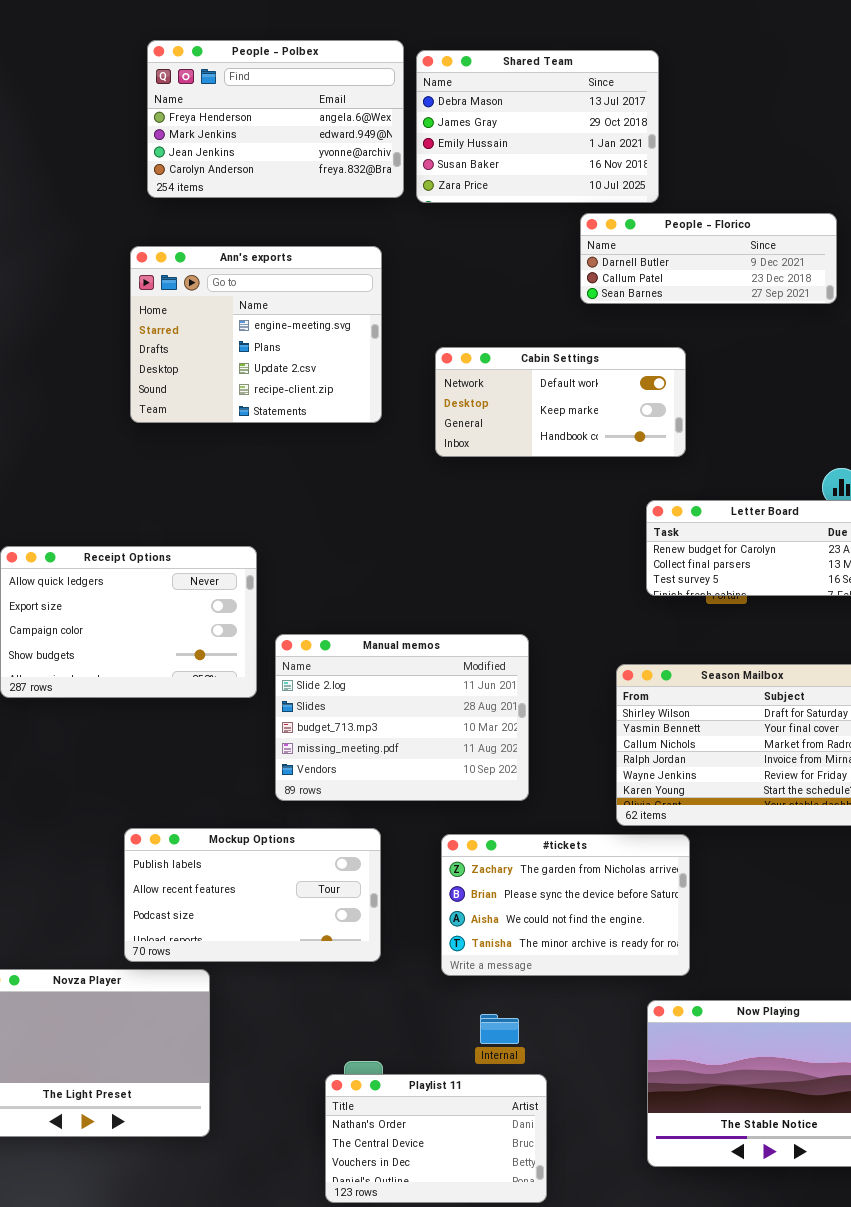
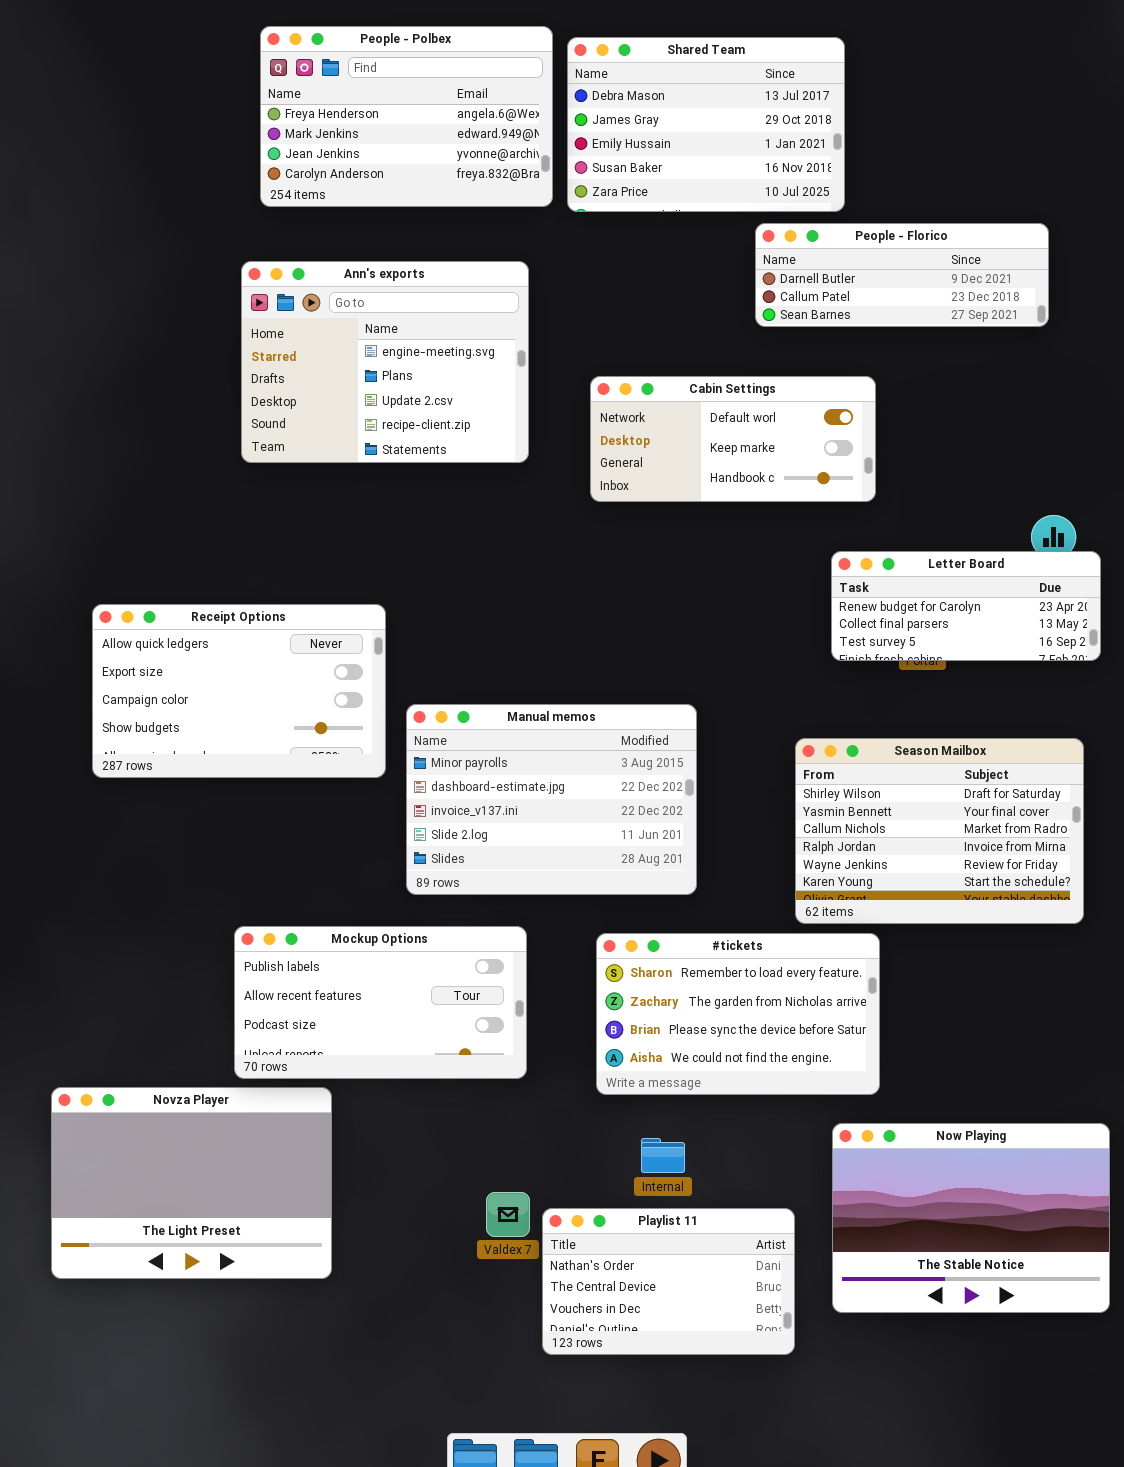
Manual memos: [275,634,529,801] -> [406,704,697,895], scrolled up 3 rows
#tickets: [441,834,690,976] -> [596,933,880,1095], scrolled up 1 row
Playlist 11: [325,1074,547,1203] -> [542,1208,795,1355], moved

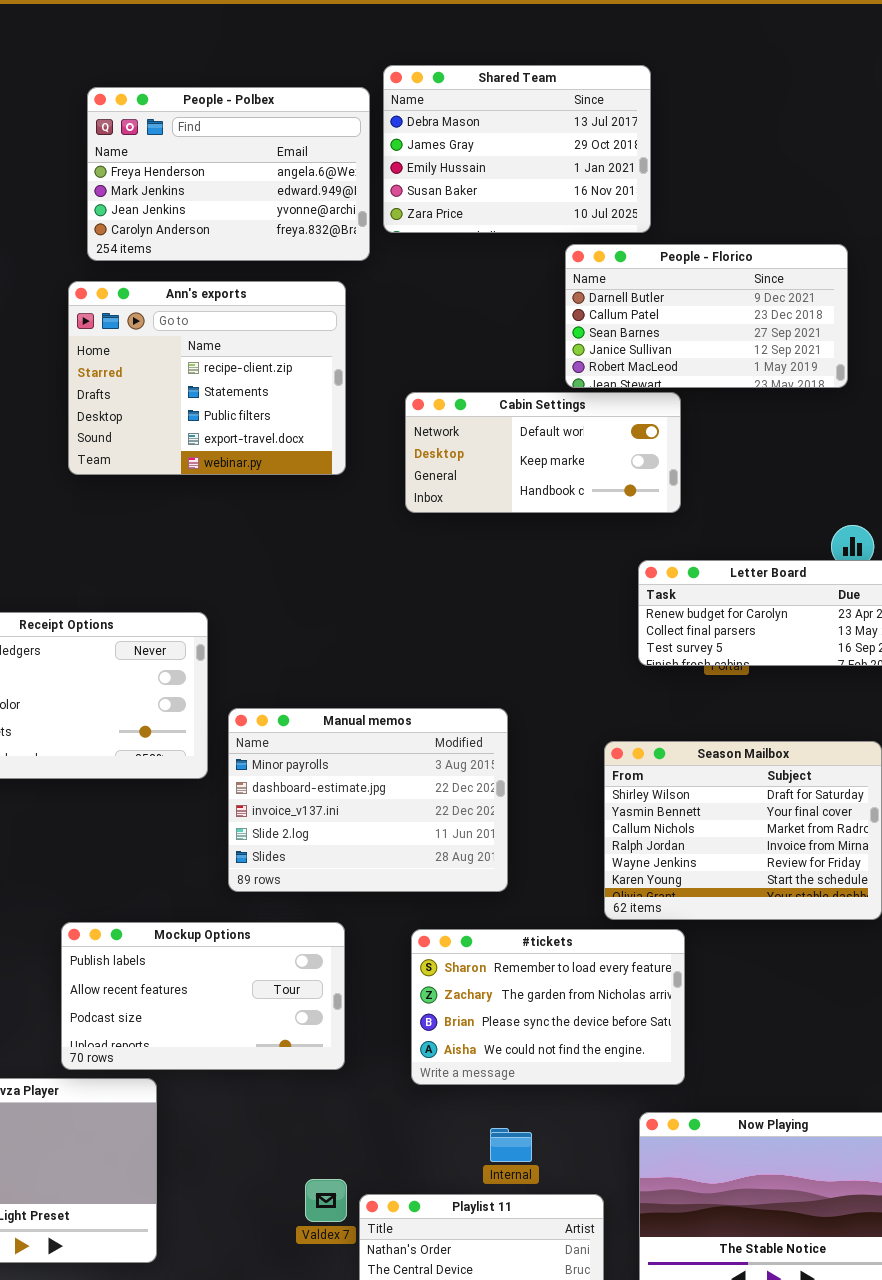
People - Polbex: [260,26,553,207] -> [87,87,370,261], moved
People - Florico: [755,223,1049,327] -> [565,244,848,388], resized
Ann's exports: [241,261,529,463] -> [68,281,346,475], scrolled down 3 rows
Internal: [641,1138,685,1173] -> [490,1128,532,1162], moved

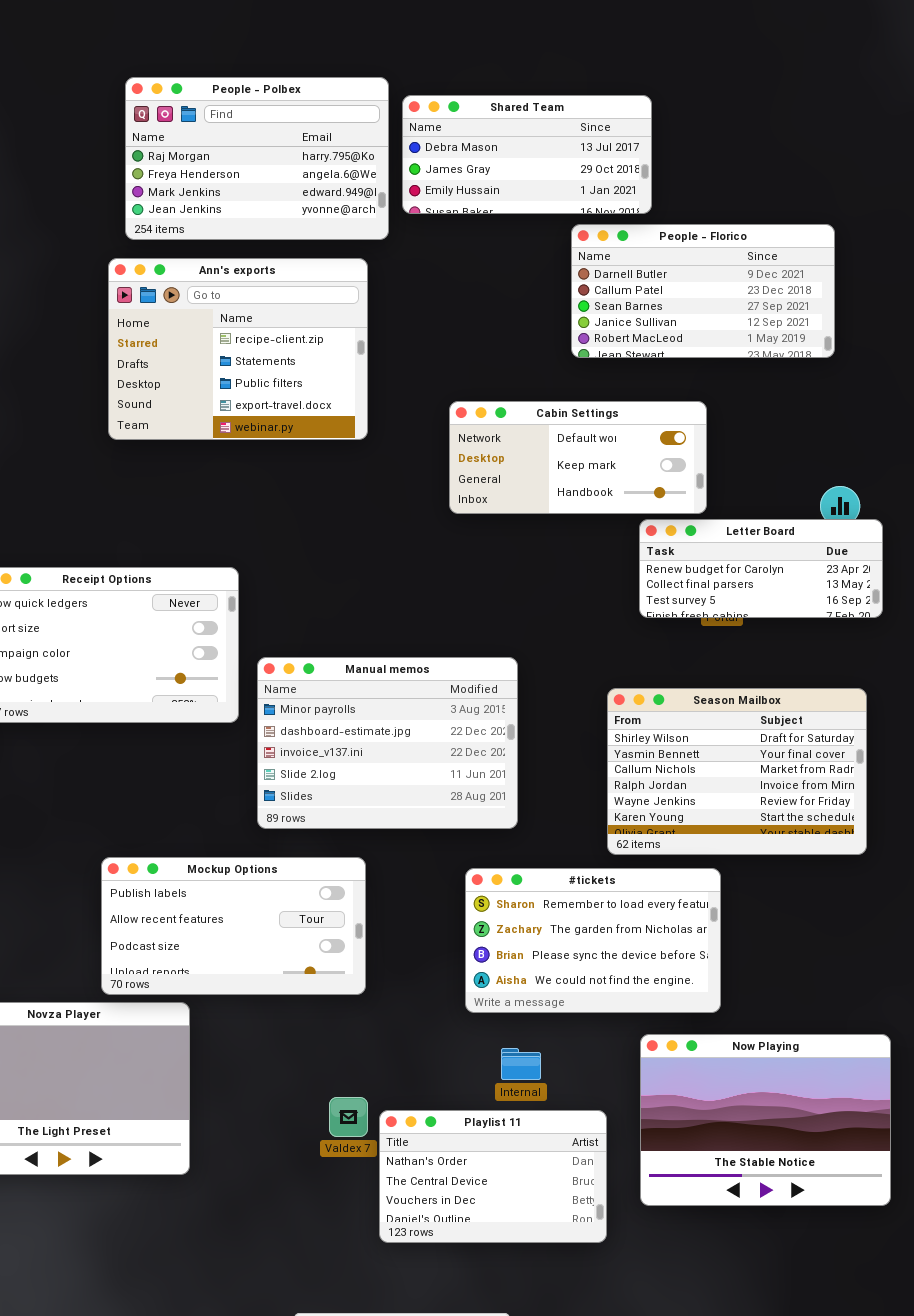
Shared Team: [383,65,651,233] -> [402,95,652,214], resized
People - Polbex: [87,87,370,261] -> [125,77,389,240], scrolled up 1 row
Cabin Settings: [405,392,681,513] -> [449,401,707,514], moved
#tickets: [411,929,685,1085] -> [465,868,721,1013], moved

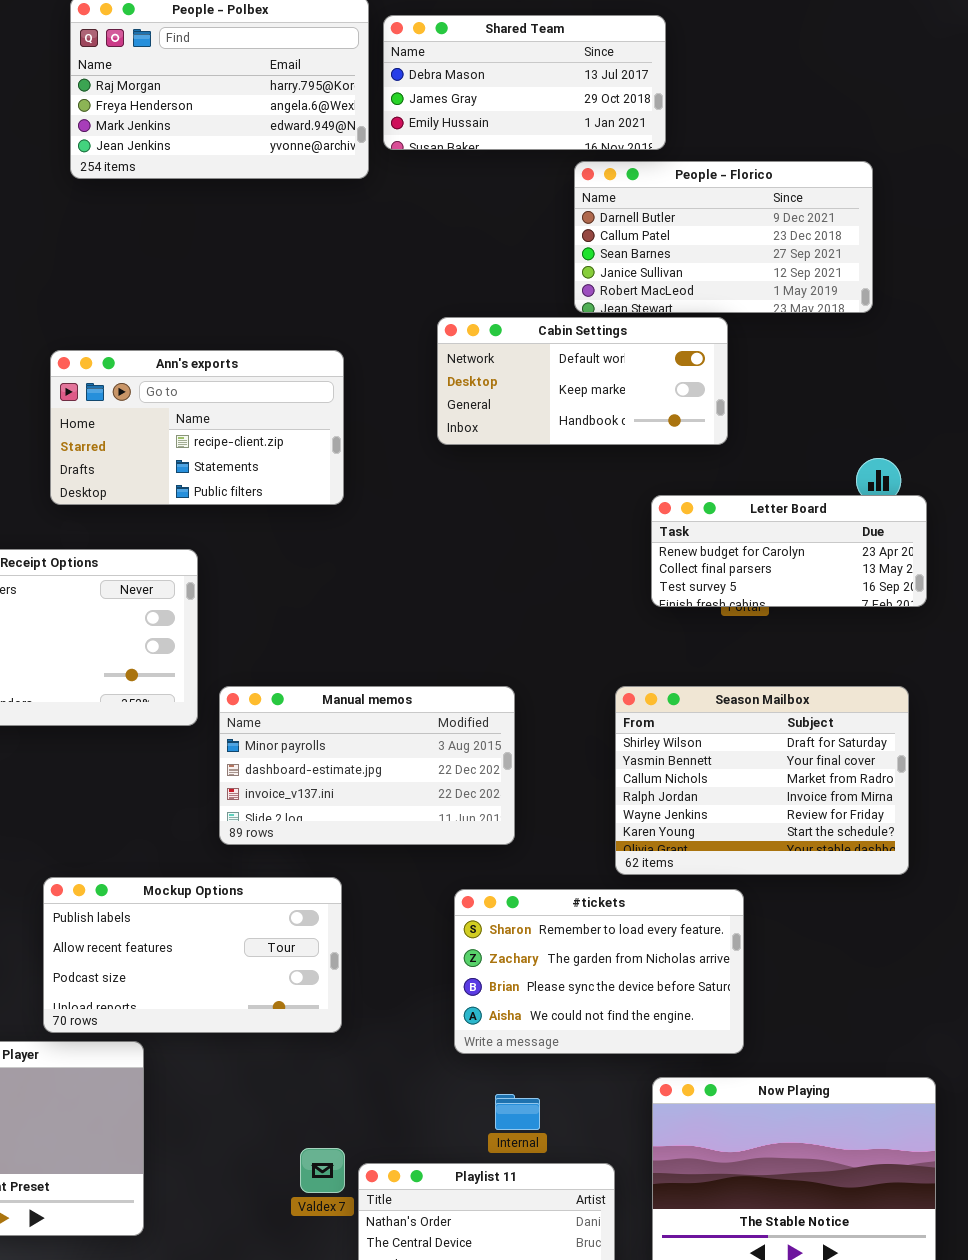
Ann's exports: [108,258,368,440] -> [50,350,344,505], moved, resized
Cabin Settings: [449,401,707,514] -> [437,317,728,445], moved
Manual memos: [257,657,518,829] -> [219,686,515,845], resized

